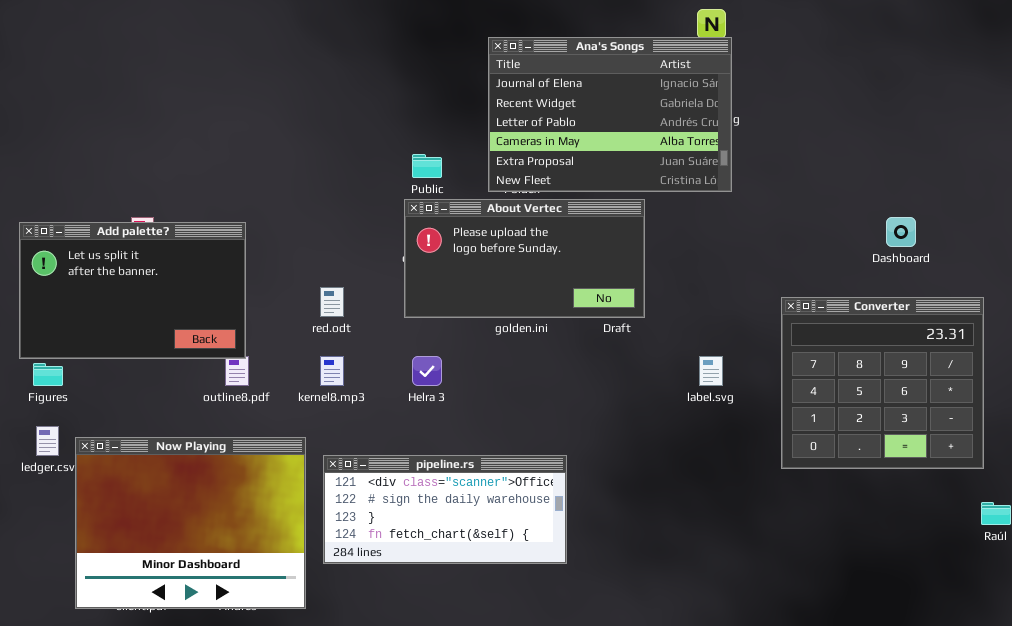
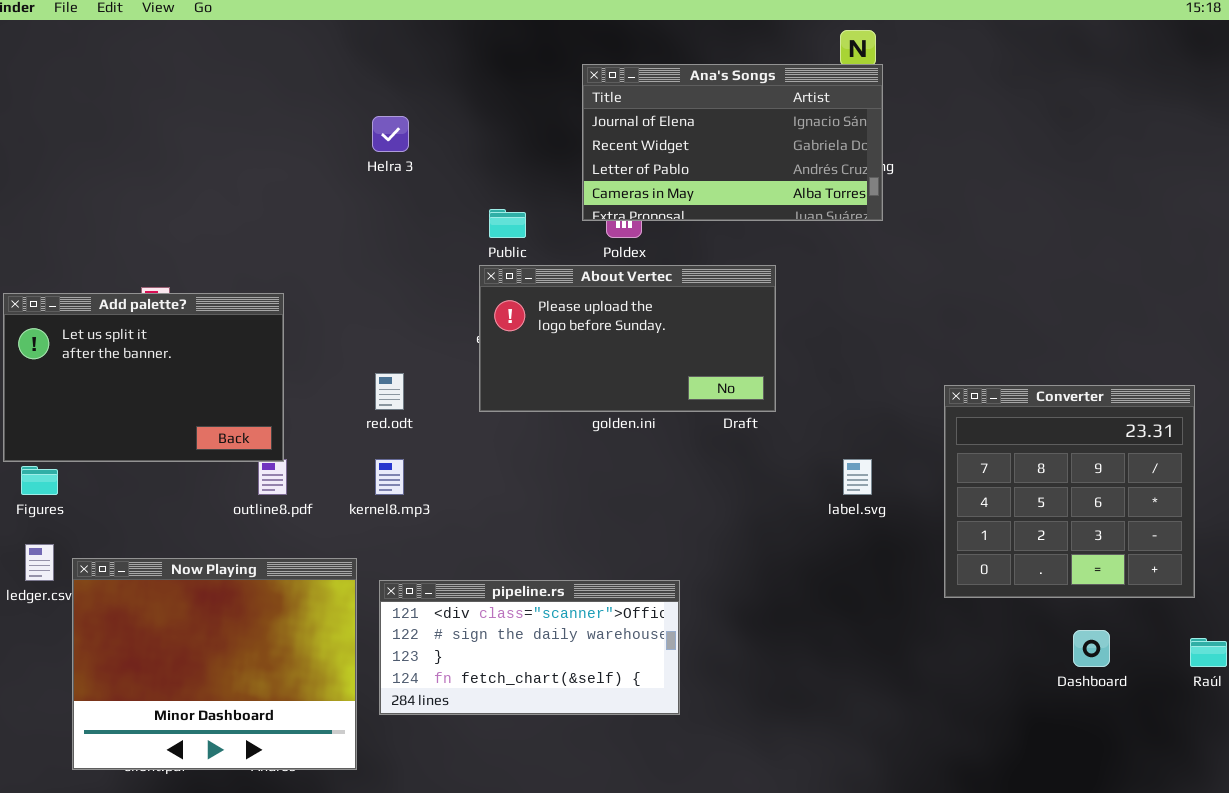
Ana's Songs: [488,37,732,192] -> [582,64,883,221], resized
Dashboard: [886,217,916,247] -> [1073,630,1110,667], moved
Helra 3: [412,356,442,386] -> [372,116,409,152], moved

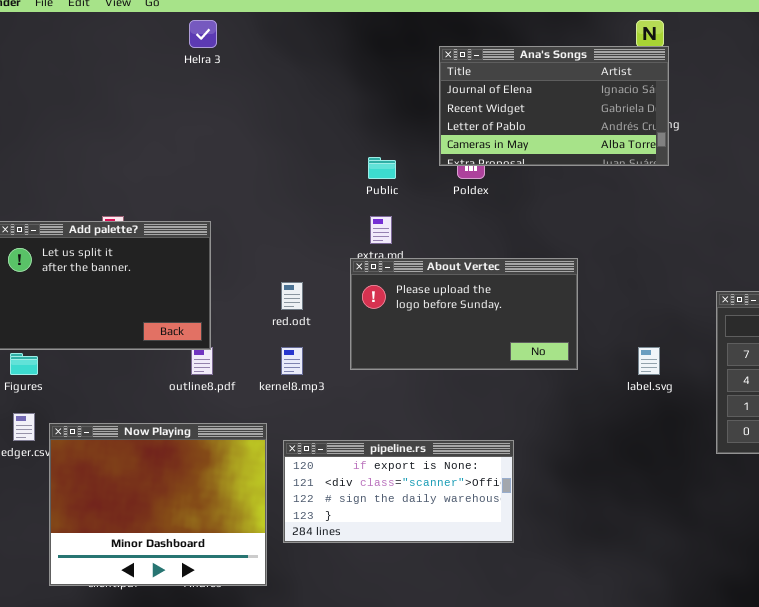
Helra 3: [372,116,409,152] -> [189,20,217,48], moved
About Vertec: [479,265,776,412] -> [350,258,578,370], moved
pipeline.rs: [379,580,680,715] -> [283,440,514,543], scrolled up 1 row

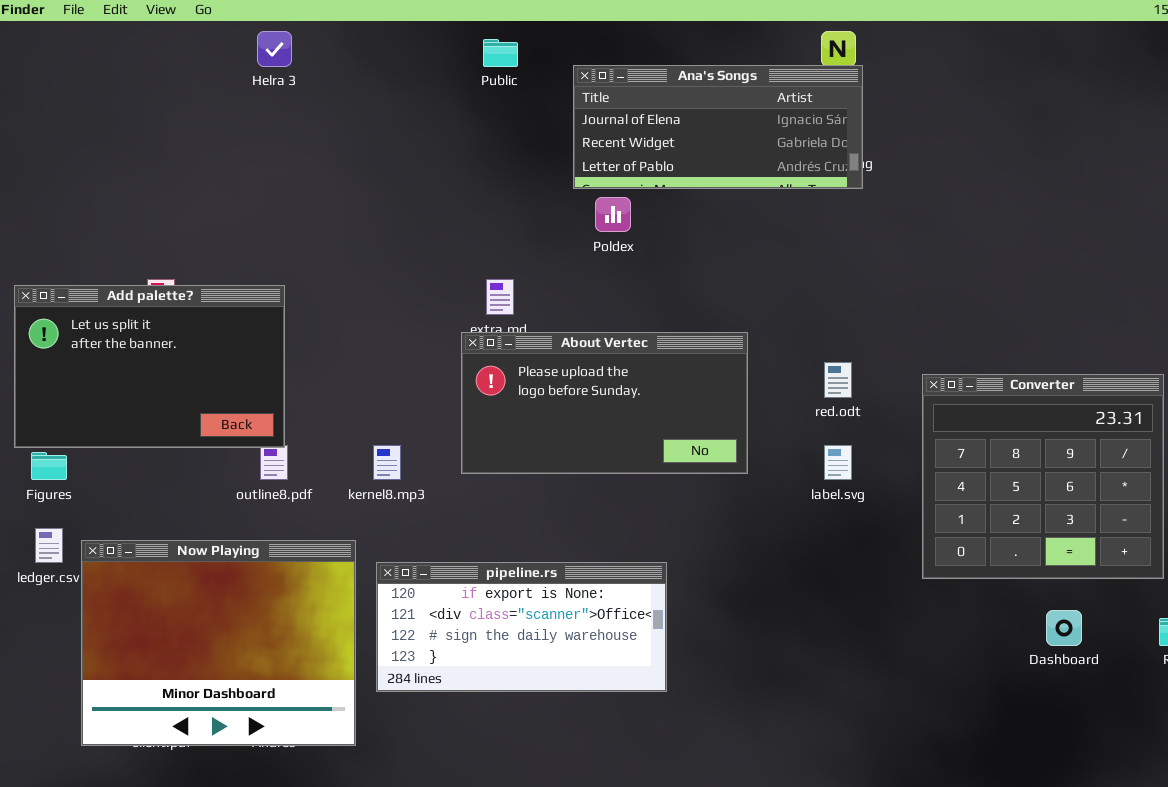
Ana's Songs: [439,46,669,166] -> [573,65,863,189], resized
Public: [368,157,396,179] -> [483,39,518,67], moved
red.odt: [281,282,303,310] -> [824,362,852,398], moved

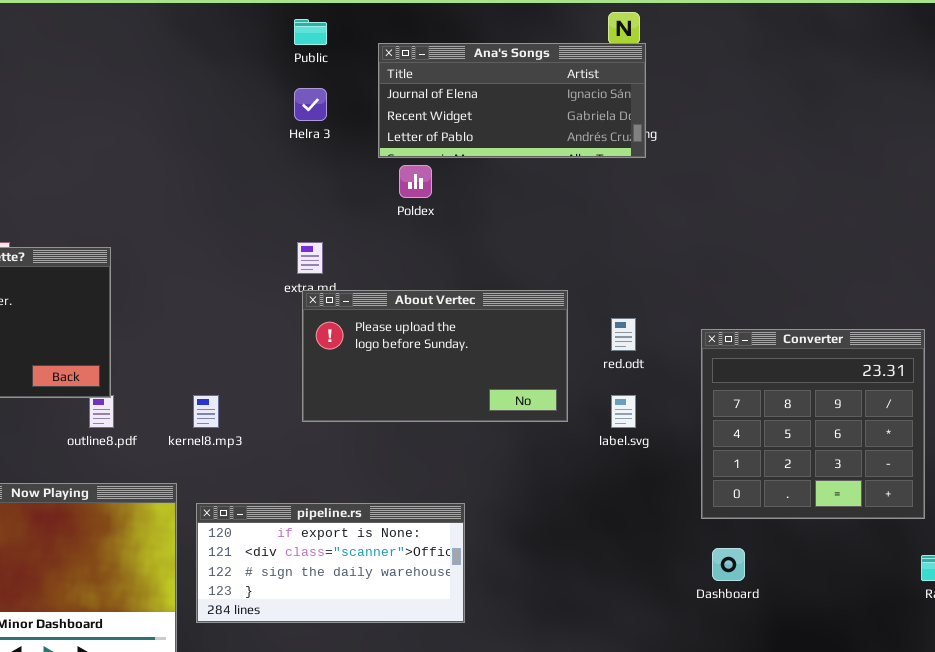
Helra 3: [257,31,292,67] -> [294,88,327,121], moved
About Vertec: [461,332,748,474] -> [302,290,568,422], moved
Dashboard: [1046,610,1082,646] -> [712,548,745,581], moved

